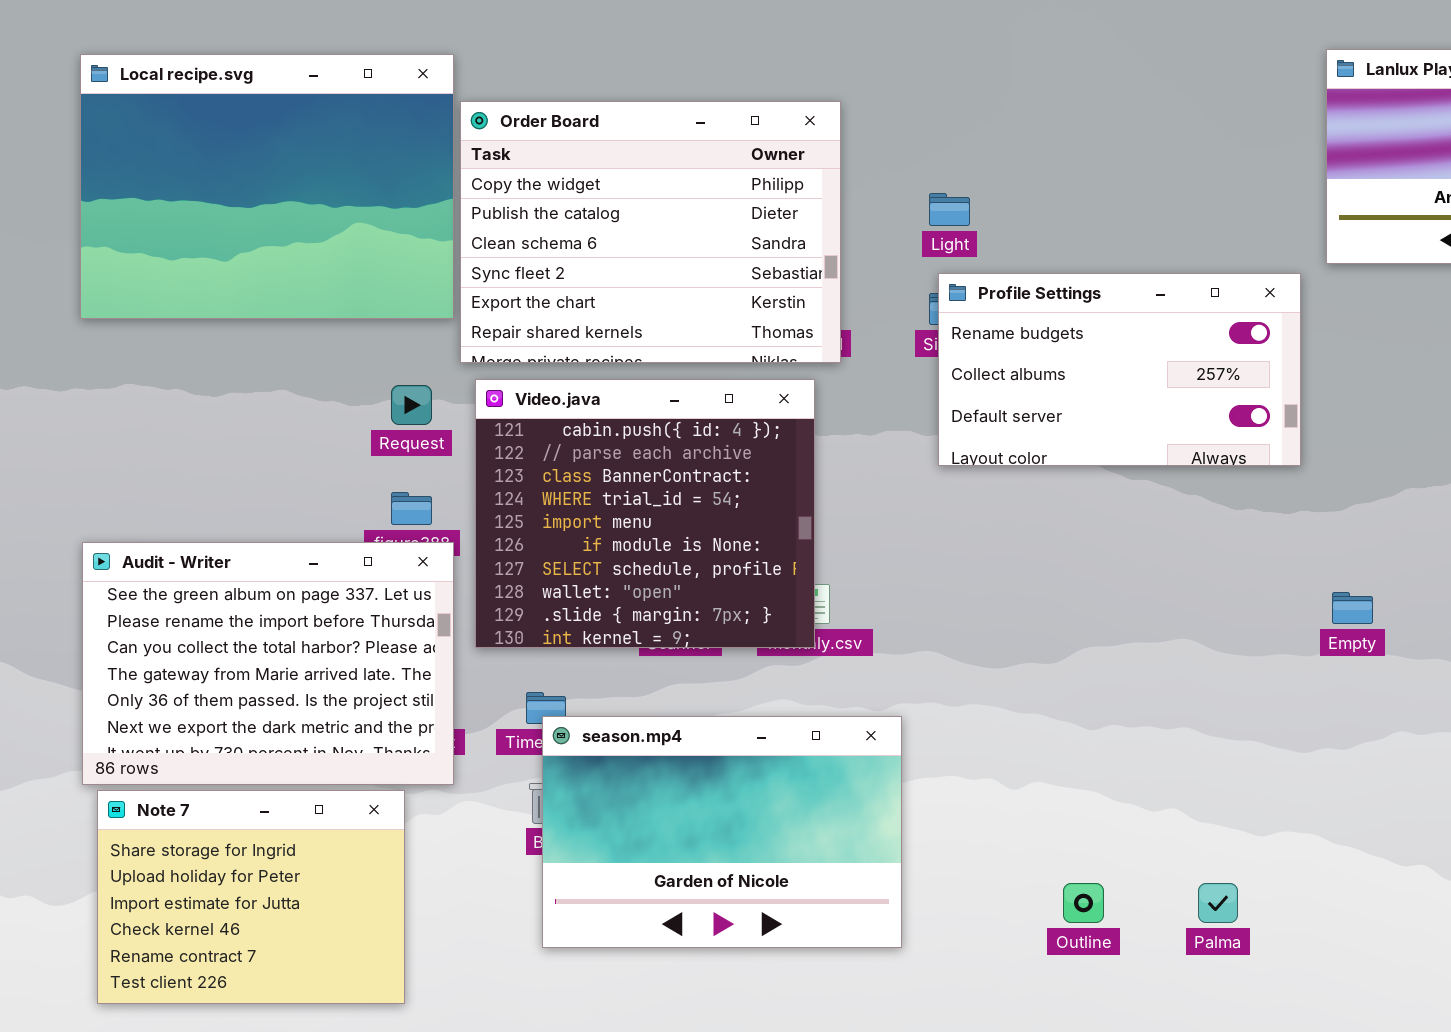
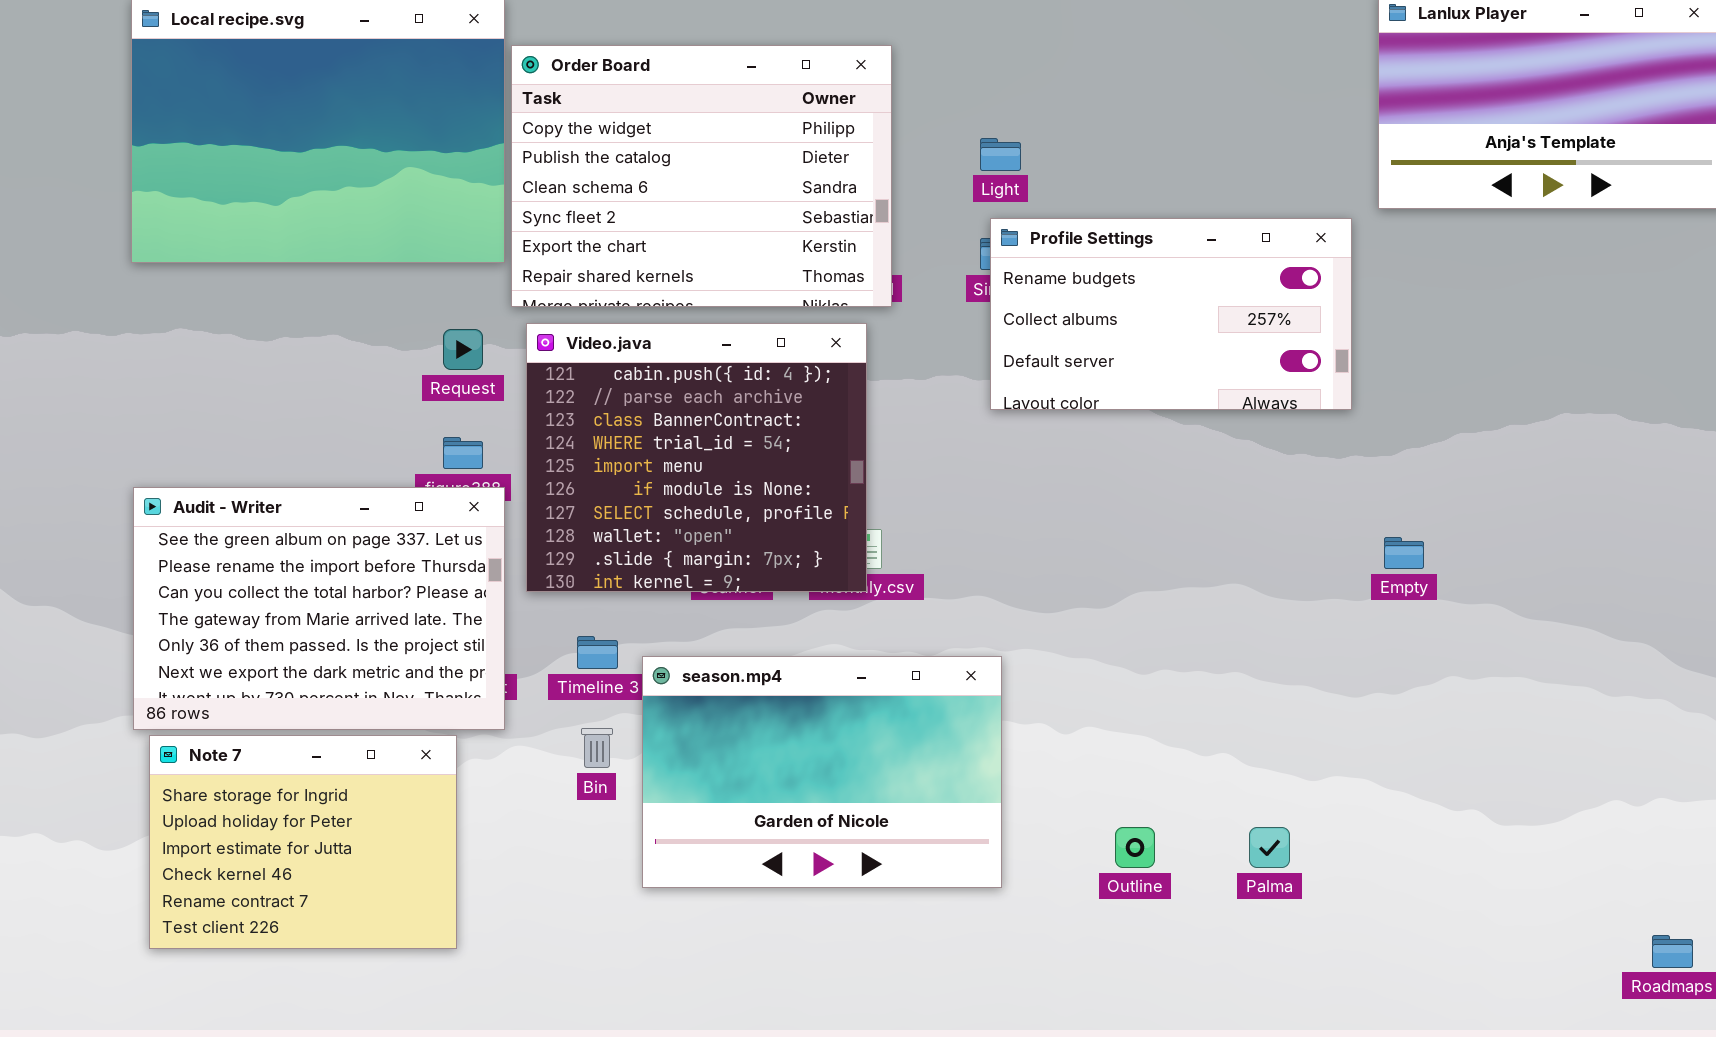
season.mp4: [542,716,902,948] -> [642,656,1002,888], moved

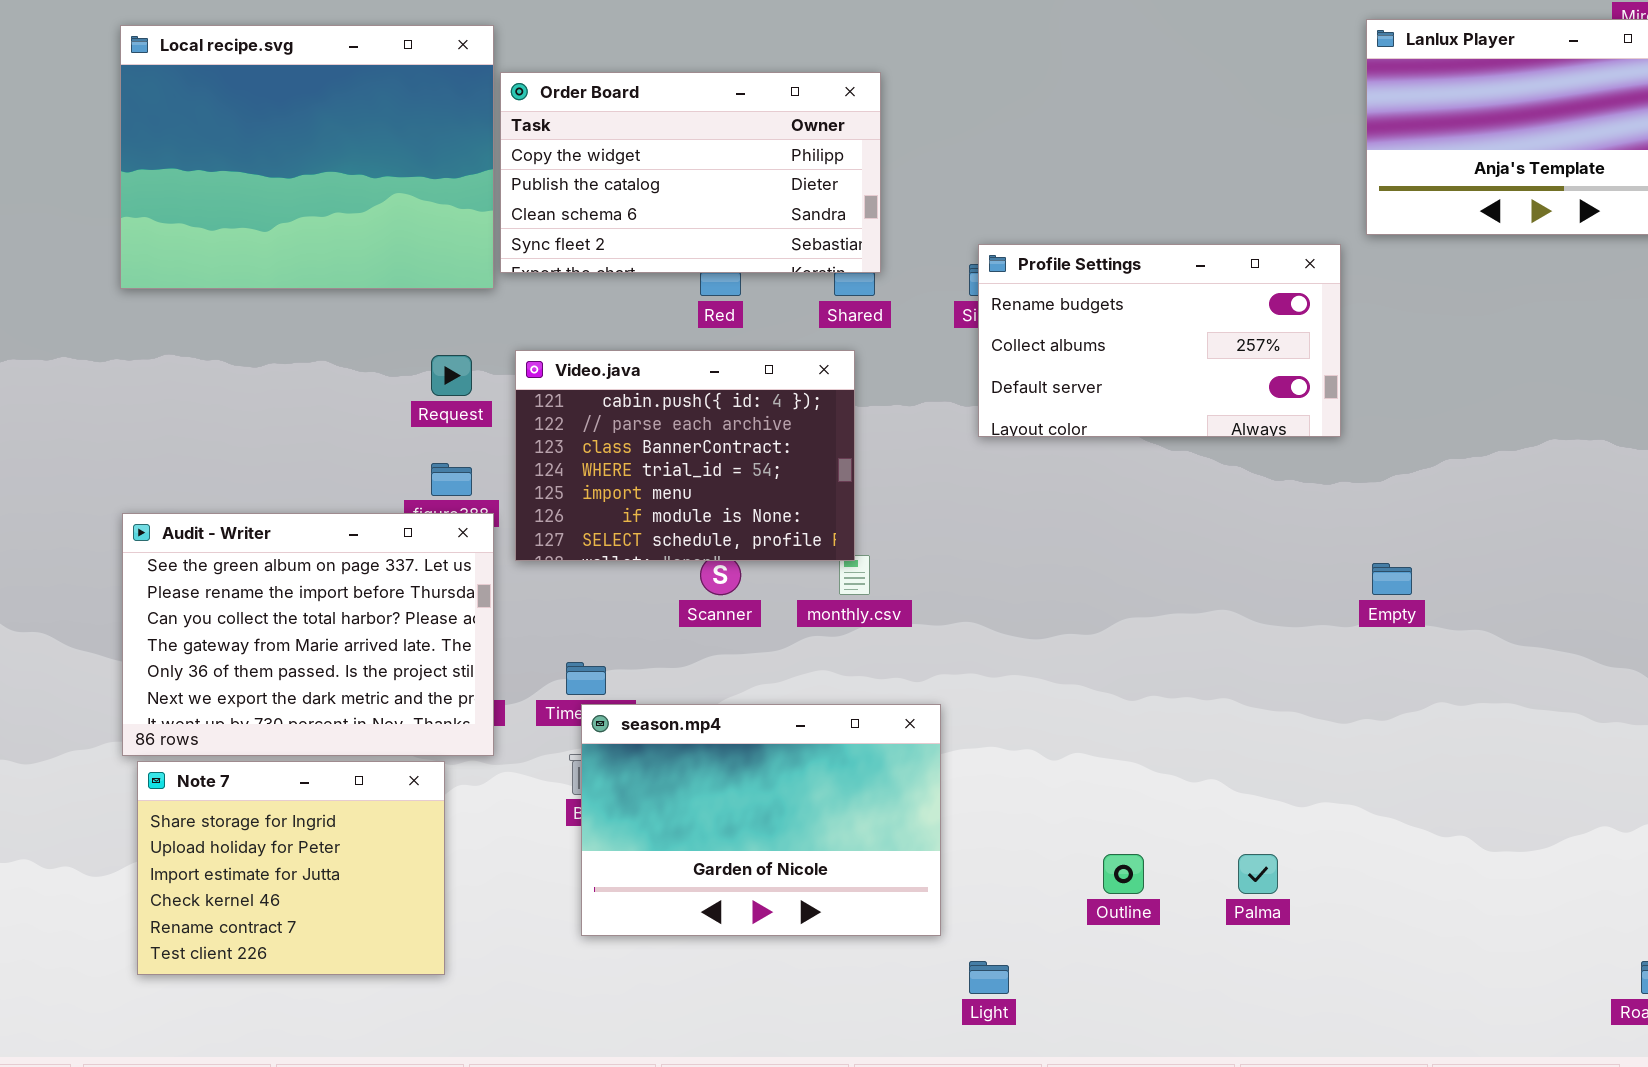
Order Board: [511,45,892,307] -> [500,72,881,273], resized
Light: [980,138,1021,171] -> [969,961,1009,994], moved
Video.java: [526,323,867,592] -> [515,350,855,561], resized
season.mp4: [642,656,1002,888] -> [581,704,941,936], moved

